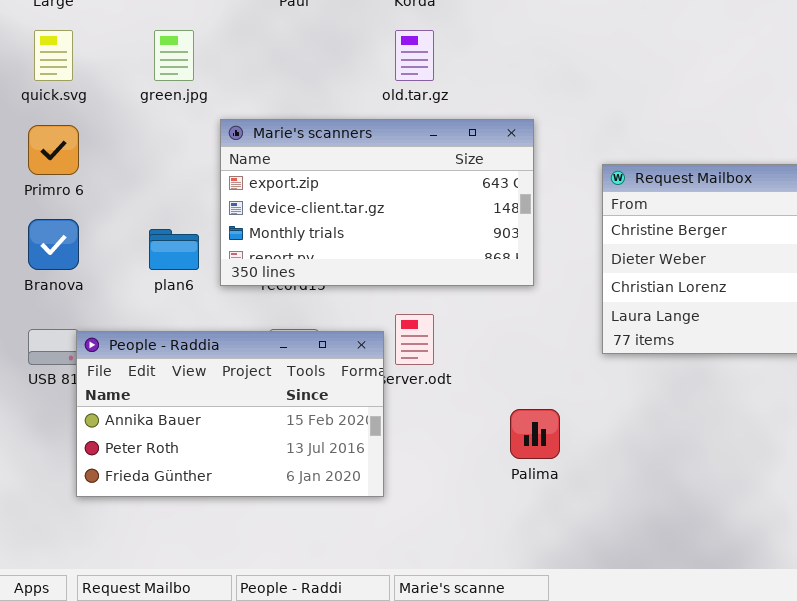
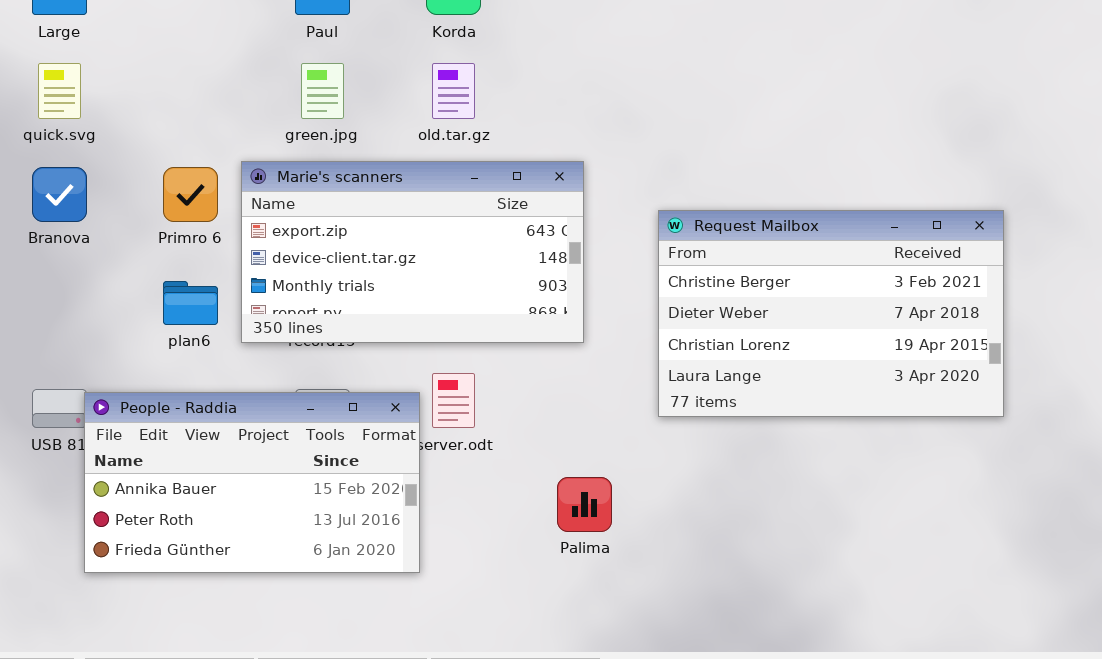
green.jpg: [154,30,194,81] -> [301,63,344,119], moved
Primro 6: [28,125,79,175] -> [163,167,218,222], moved
Branova: [28,219,79,270] -> [32,167,87,222], moved

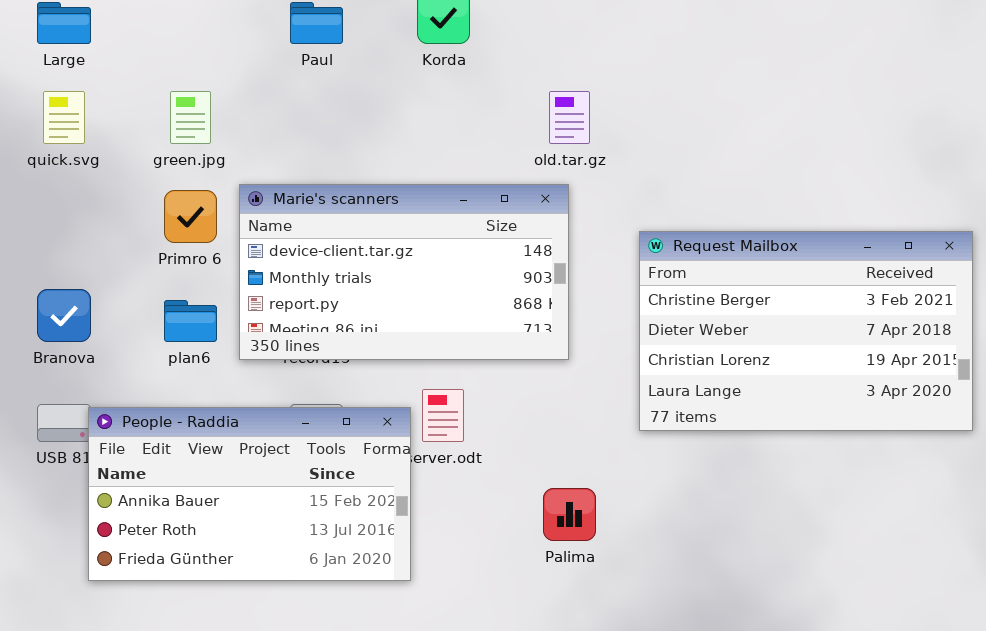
green.jpg: [301,63,344,119] -> [170,91,211,144], moved
old.tar.gz: [432,63,475,119] -> [549,91,590,144], moved
Marie's scanners: [241,161,584,343] -> [239,184,569,360], scrolled down 1 row
Branova: [32,167,87,222] -> [37,289,91,342], moved

